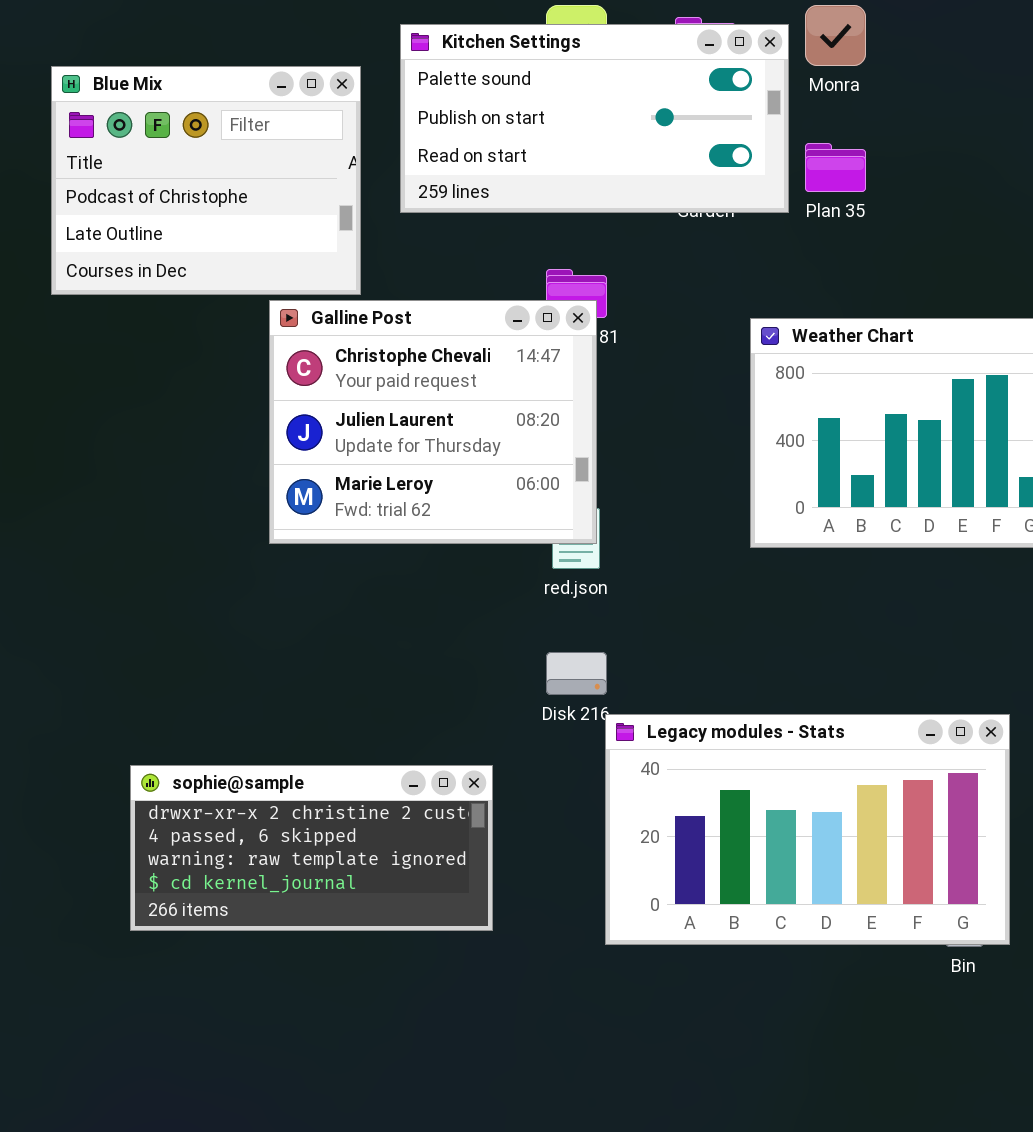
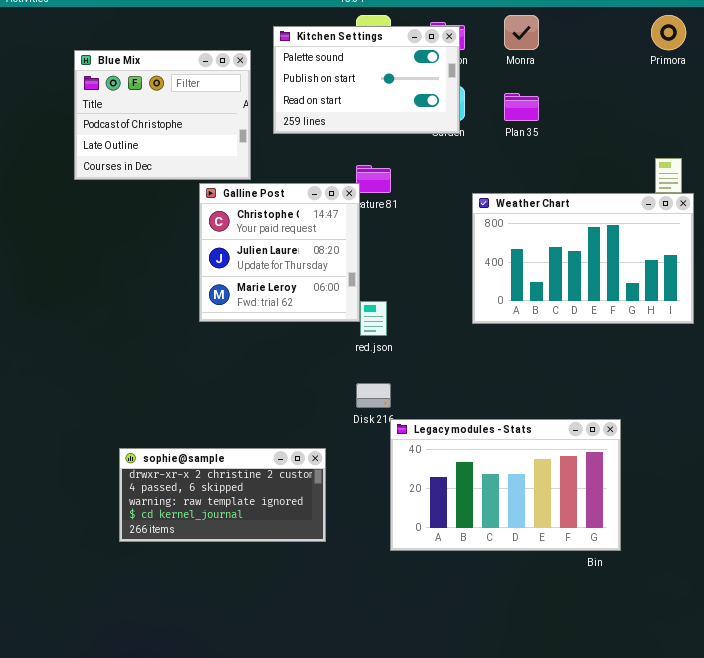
Kitchen Settings: [400,24,789,213] -> [273,26,460,134], resized
Galline Post: [269,300,597,544] -> [199,183,360,322], resized

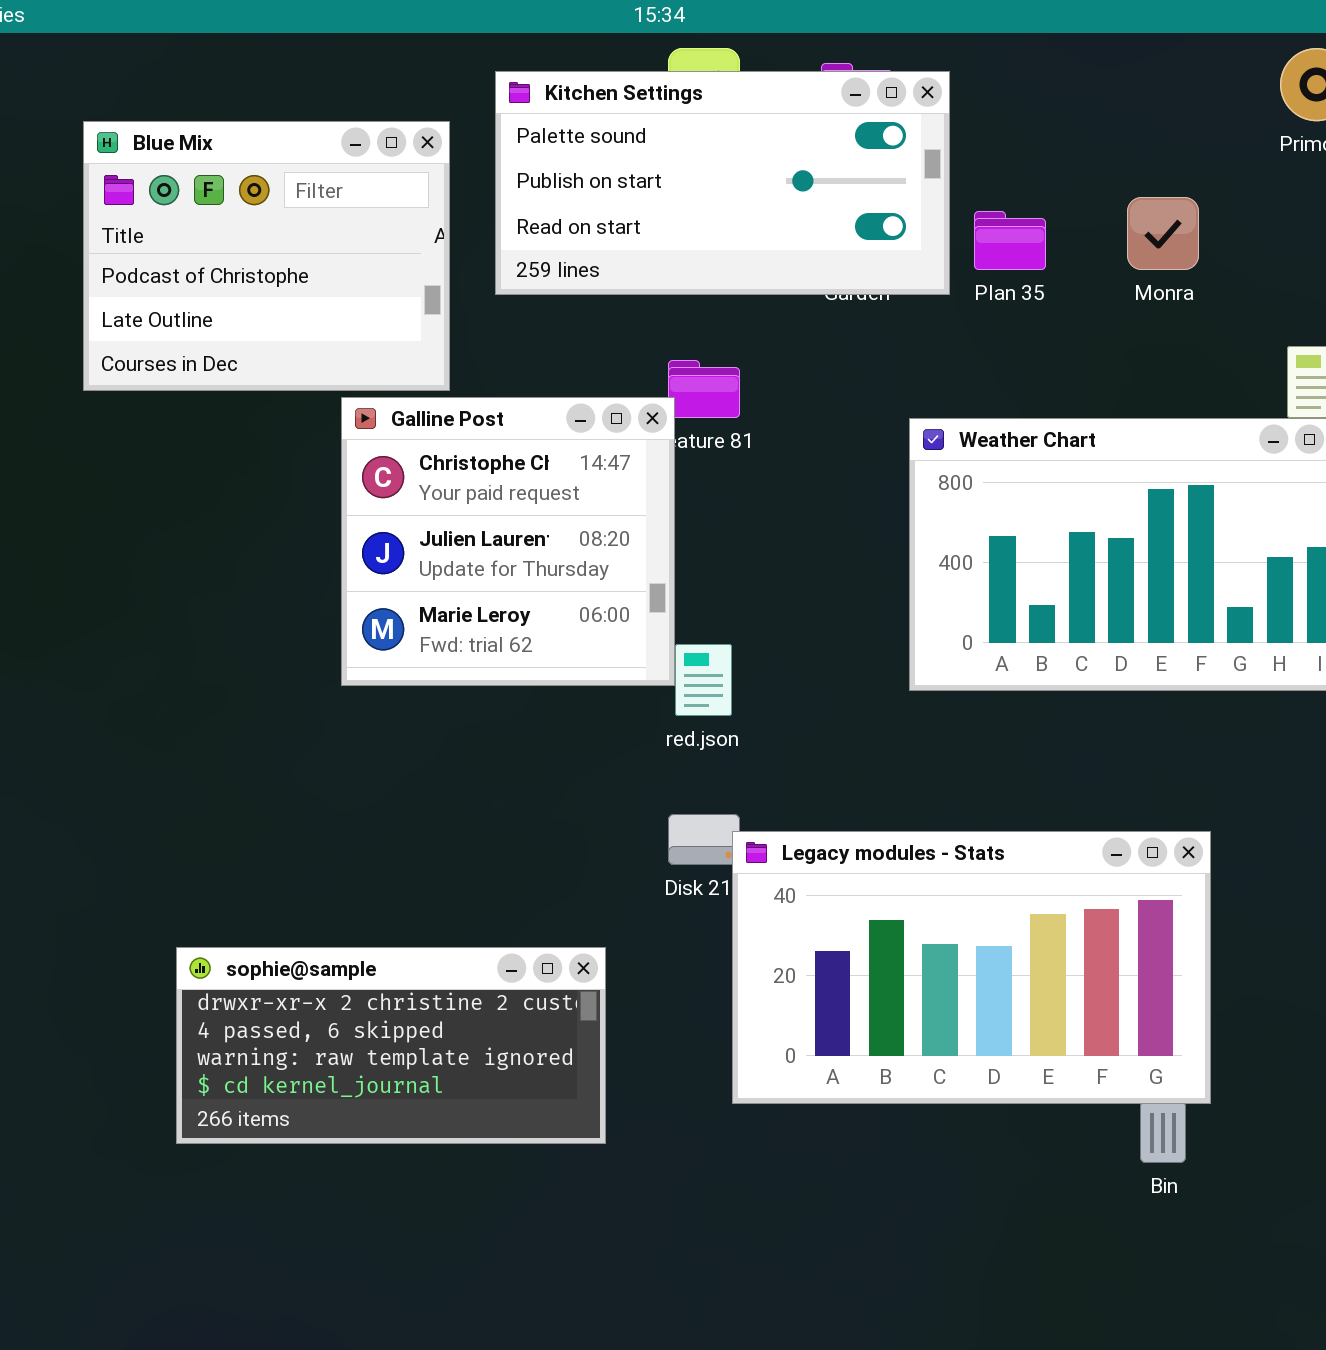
Monra: [504,15,539,50] -> [1127,197,1199,270], moved
Kitchen Settings: [273,26,460,134] -> [495,71,950,295], resized
Legacy modules - Stats: [390,419,621,551] -> [732,831,1211,1104], moved

